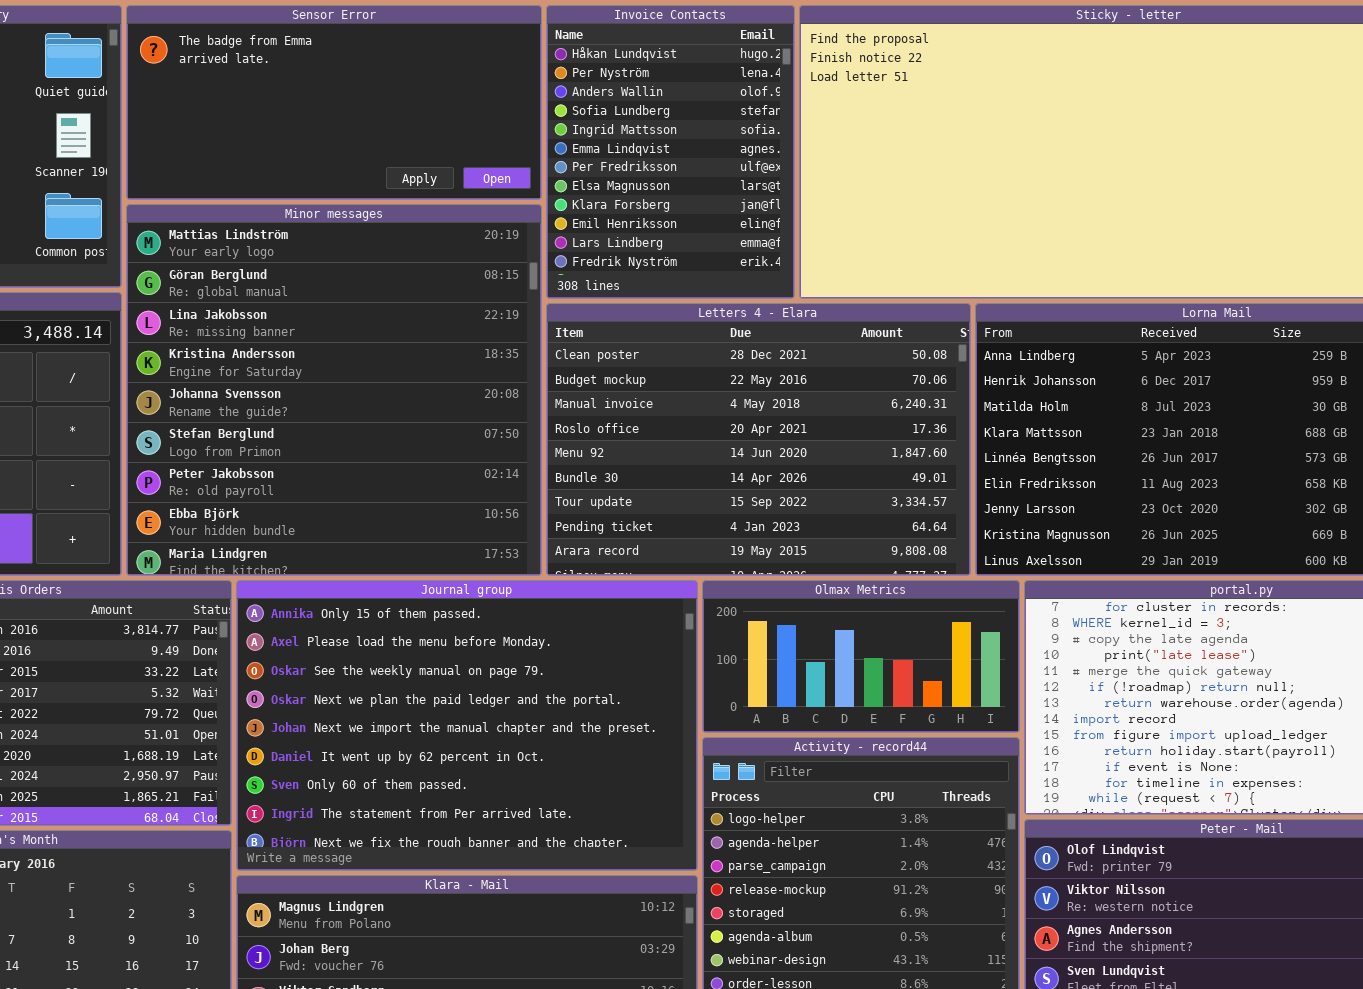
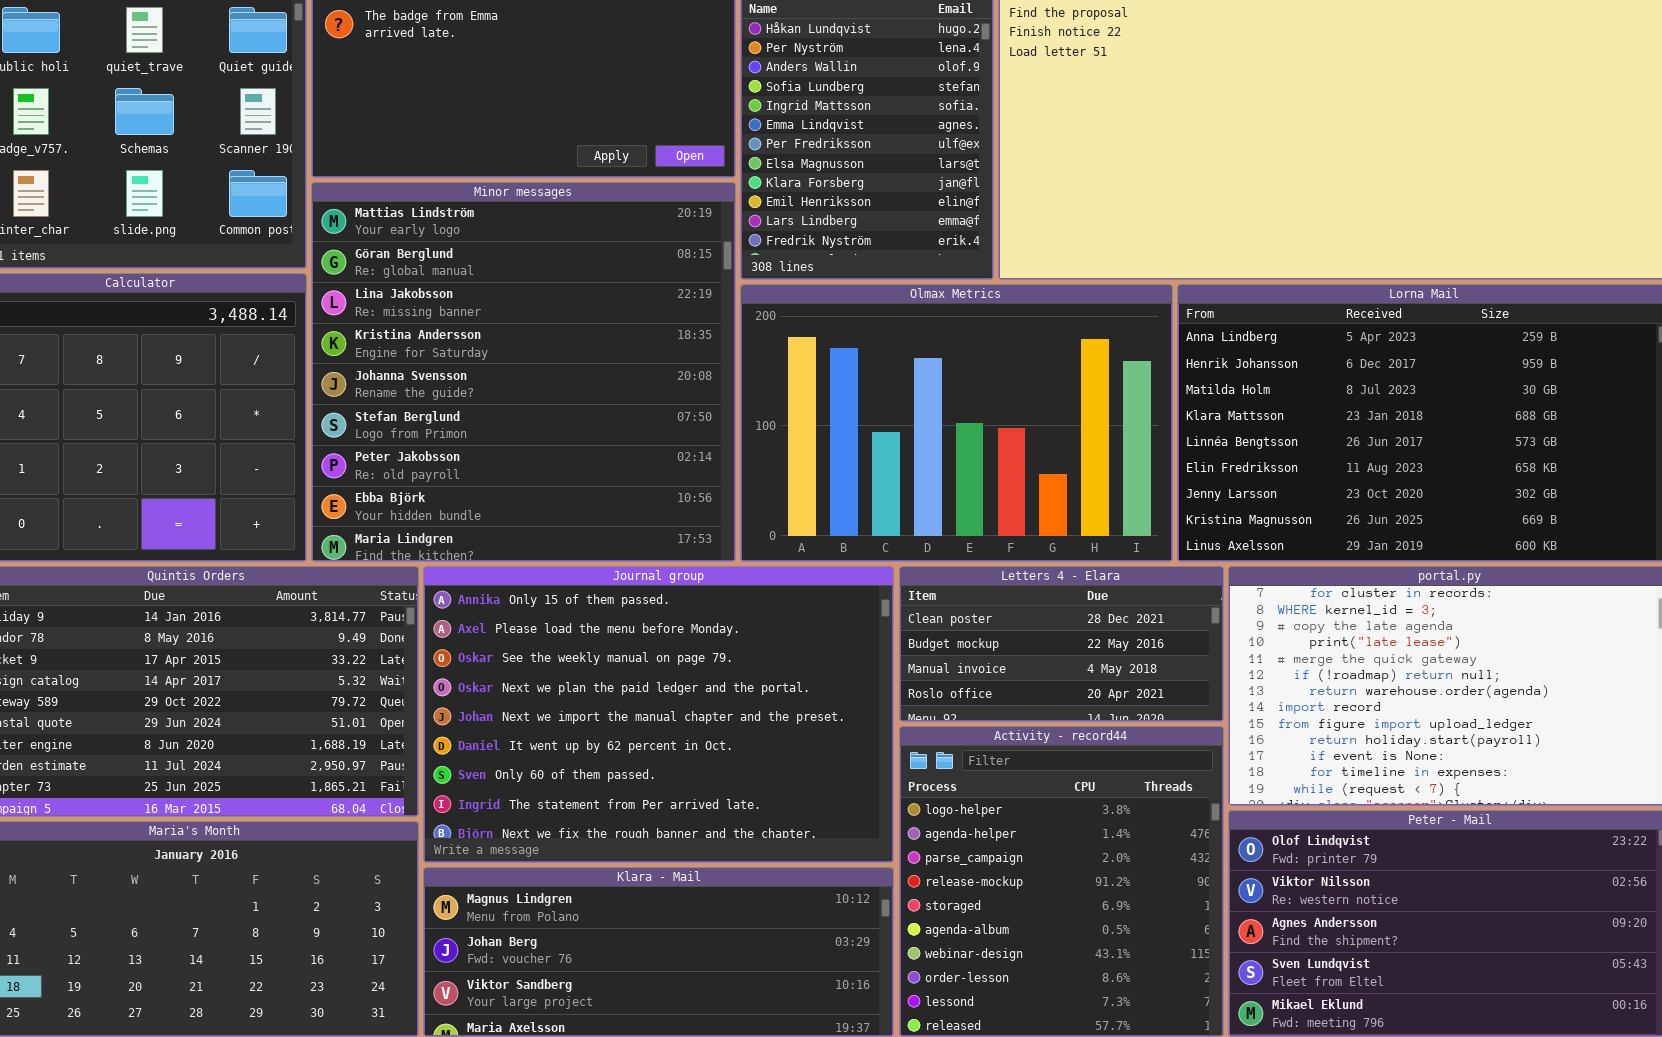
Letters 4 - Elara: [546,303,971,576] -> [899,566,1224,722], moved, resized
Olmax Metrics: [702,580,1020,733] -> [740,284,1173,562], moved, resized

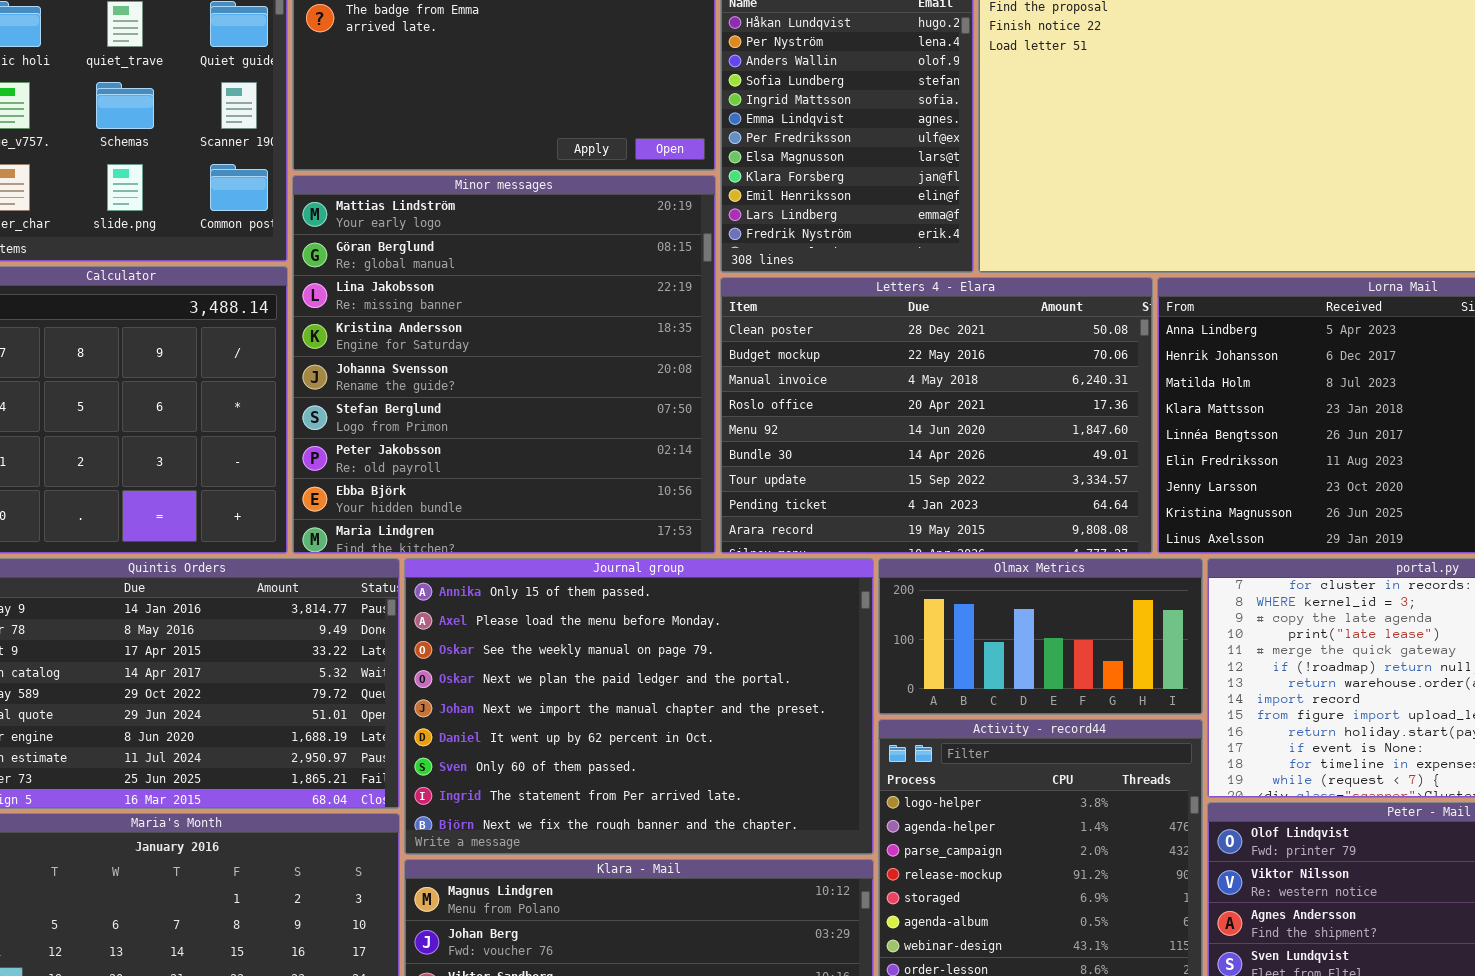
Olmax Metrics: [740,284,1173,562] -> [878,558,1203,715], moved, resized
Letters 4 - Elara: [899,566,1224,722] -> [720,277,1153,554], moved, resized

